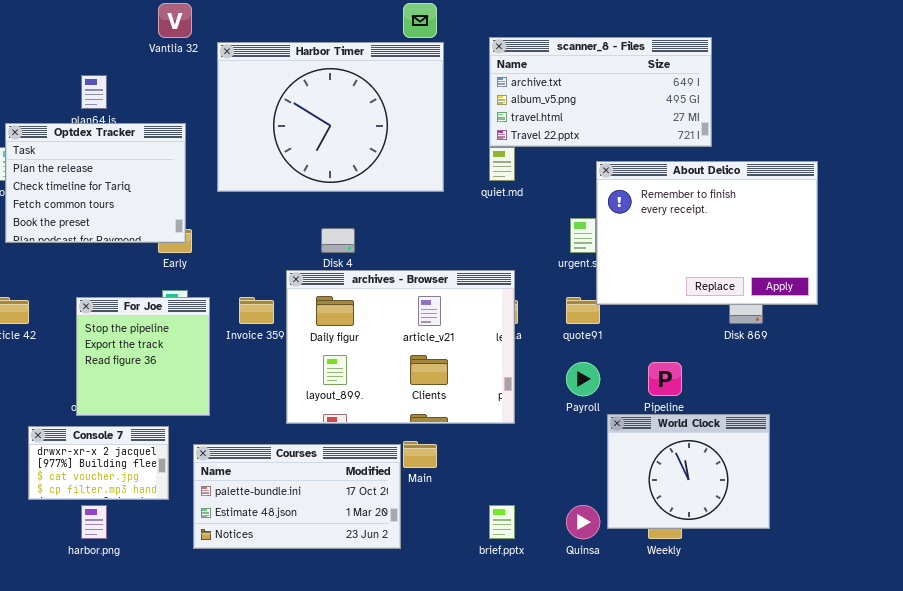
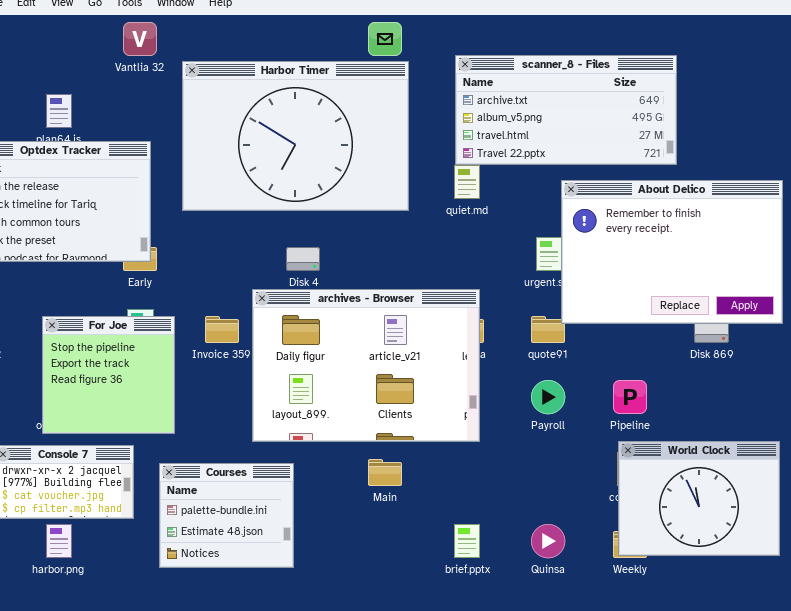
World Clock: [607,414,770,529] -> [618,441,780,556], moved
Courses: [193,444,401,549] -> [159,463,294,568], resized

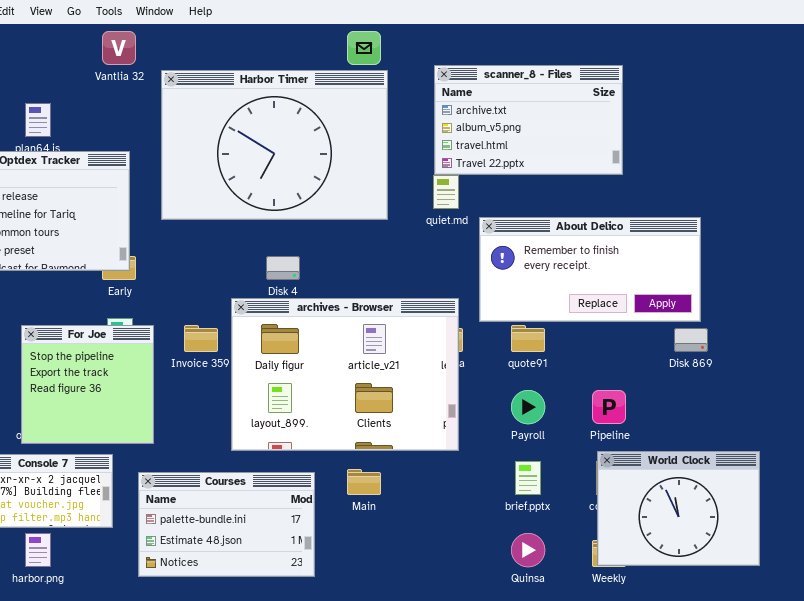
scanner_8 - Files: [455,55,677,165] -> [434,65,623,175], resized
About Delico: [561,180,783,324] -> [479,217,701,322], moved, resized
Courses: [159,463,294,568] -> [138,472,315,577], resized
brief.pptx: [454,524,480,558] -> [515,461,541,495], moved

